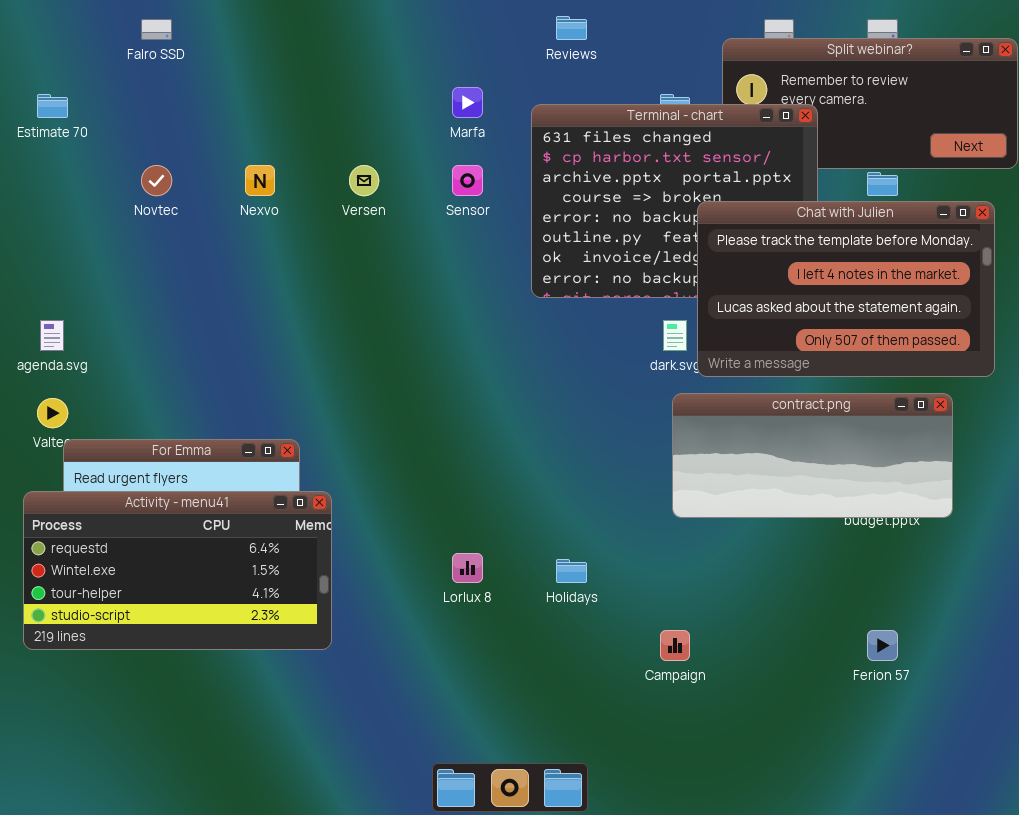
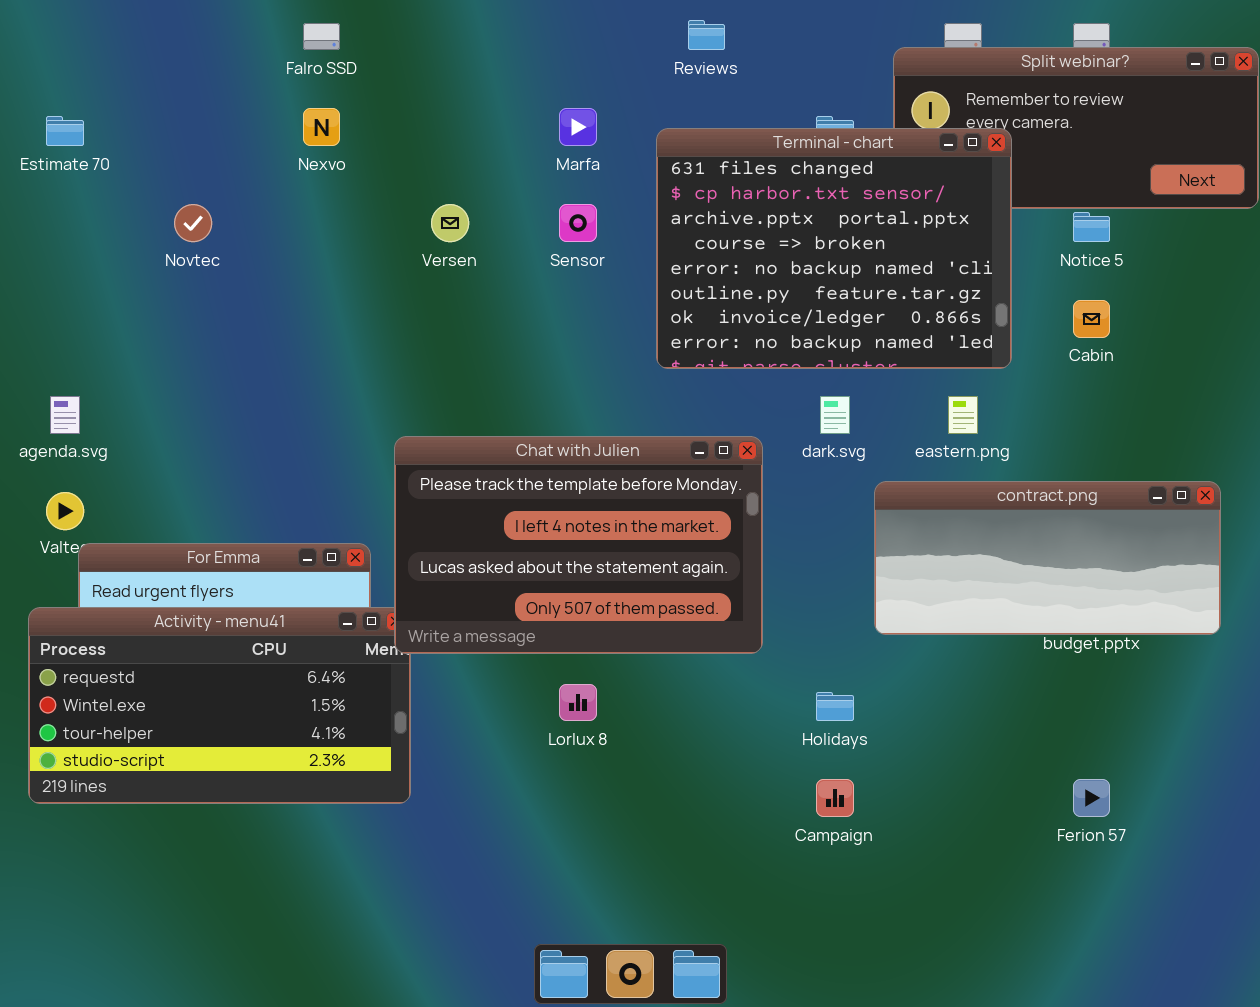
Falro SSD: [141,19,172,40] -> [303,23,340,50], moved
Nexvo: [245,165,275,196] -> [303,108,340,146], moved
Chat with Julien: [697,201,995,377] -> [394,436,763,654], moved
contract.png: [672,393,953,518] -> [874,481,1221,635], moved
Holidays: [556,559,587,583] -> [816,692,854,721], moved

